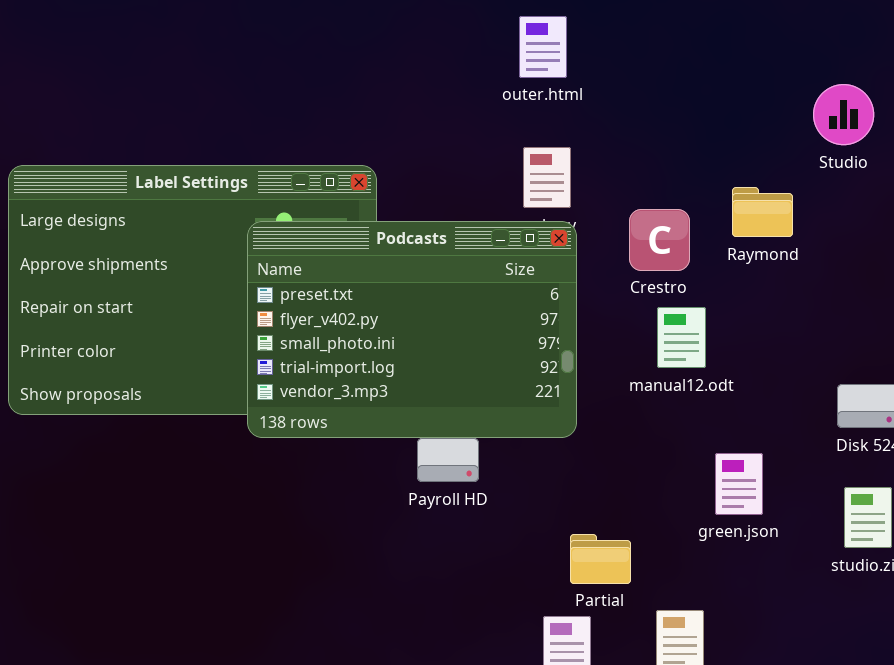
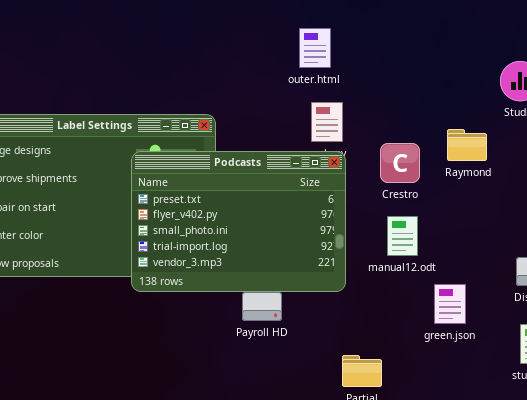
outer.html: [519,16,567,78] -> [299,28,331,68], moved
manual12.odt: [657,307,706,368] -> [387,216,418,256], moved
green.json: [715,453,763,515] -> [434,284,466,324], moved

